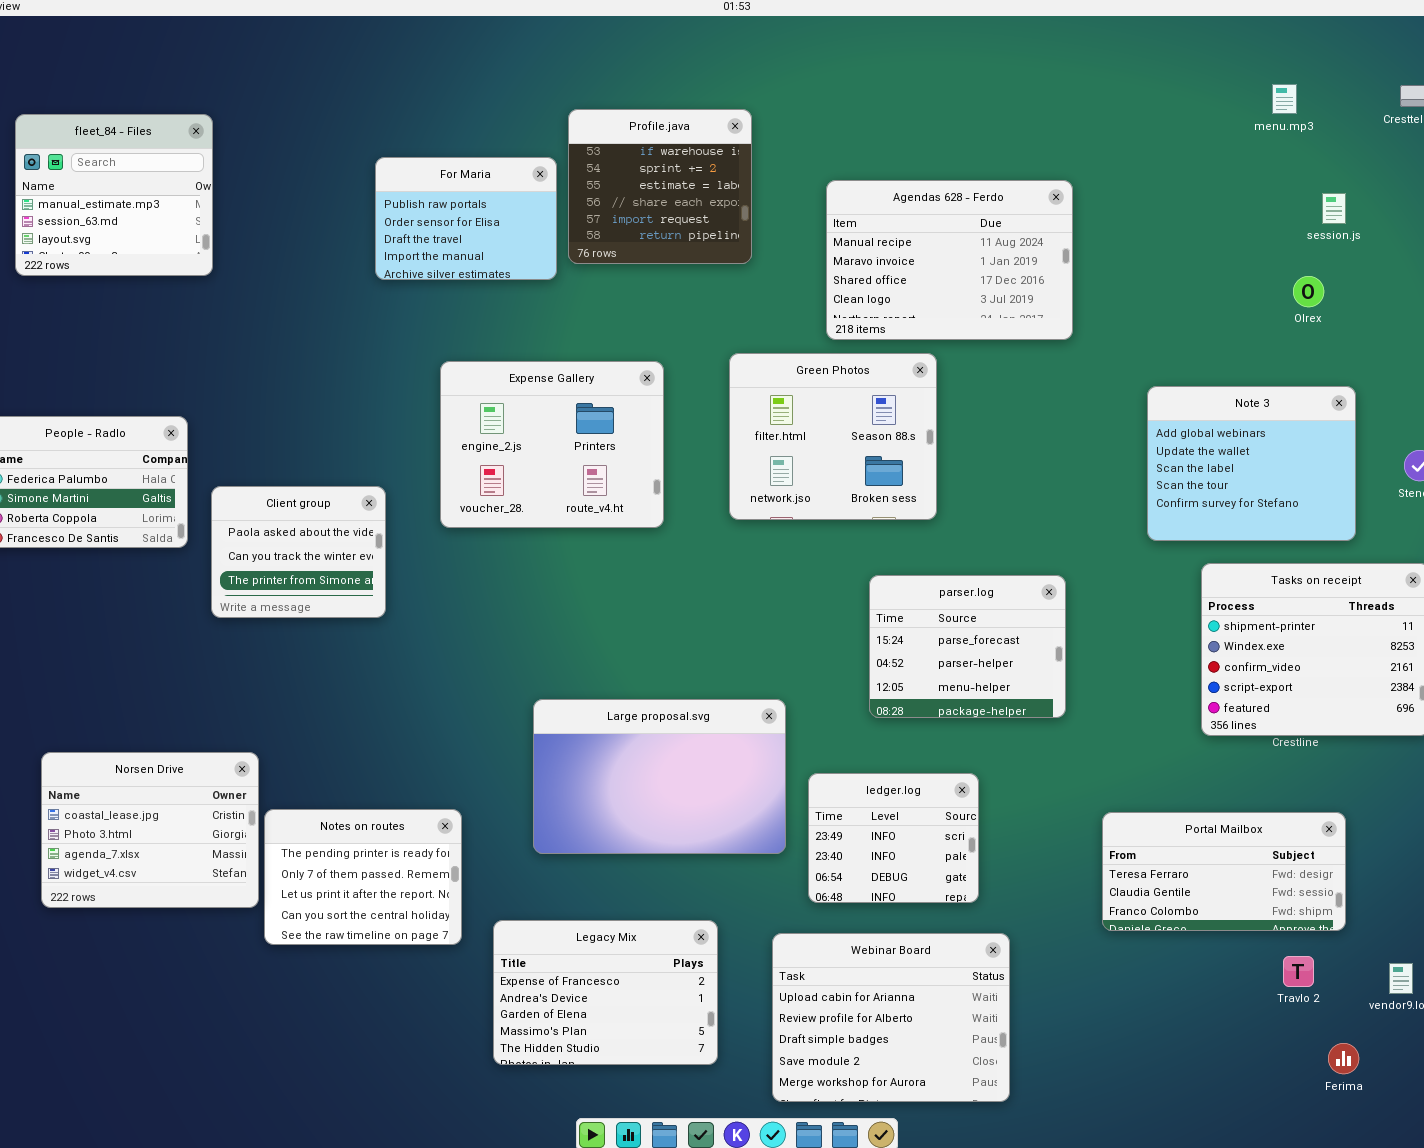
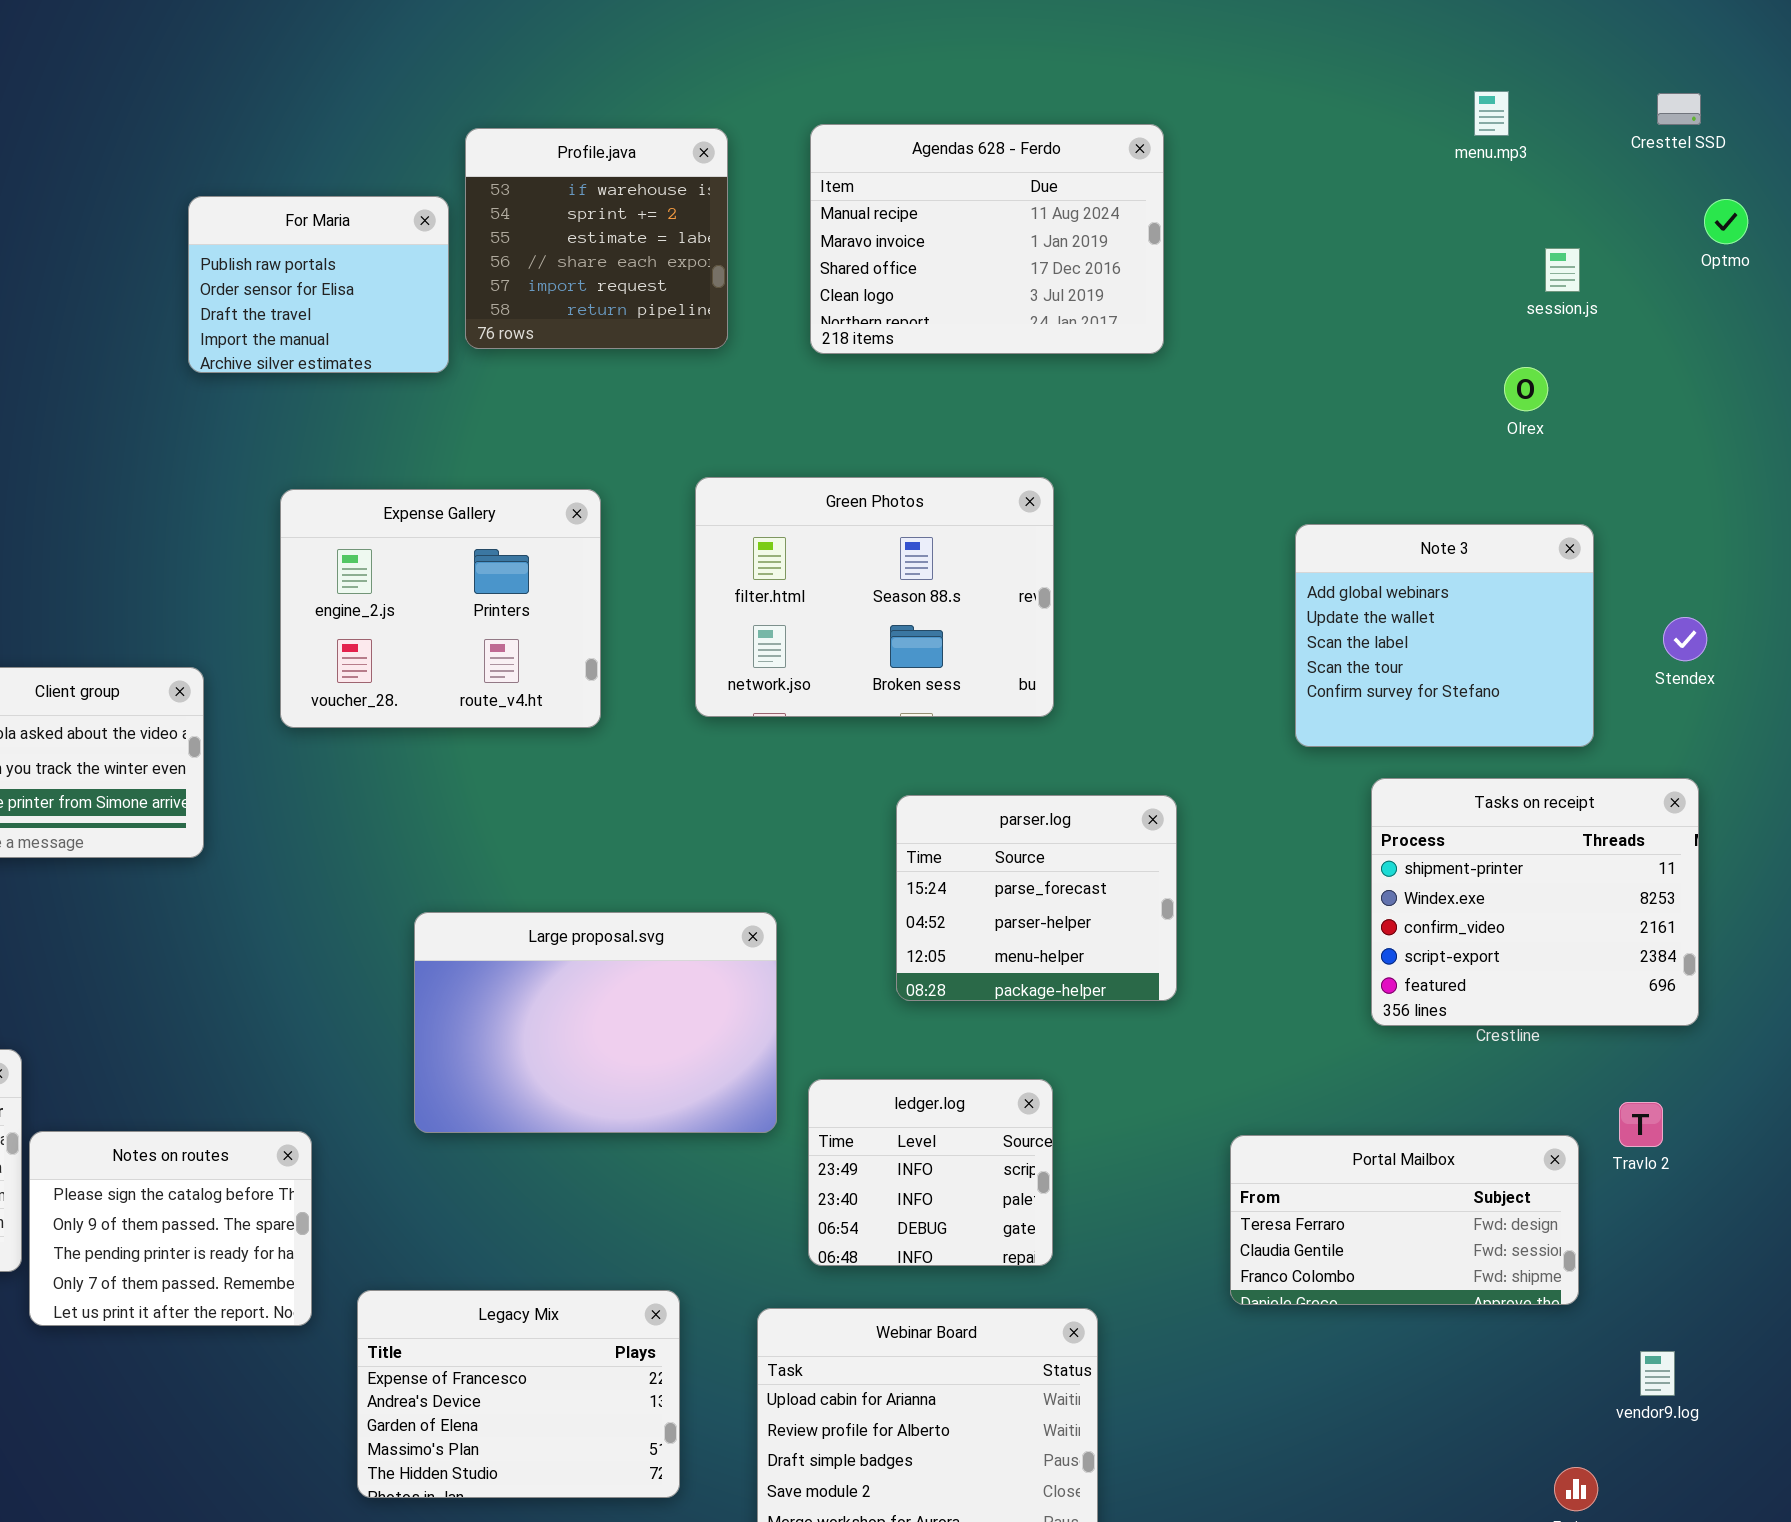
Agendas 628 - Ferdo: [826,180,1073,340] -> [810,124,1164,354], moved
Green Photos: [729,353,937,520] -> [695,477,1054,717], resized
Large proposal.svg: [533,699,786,854] -> [414,912,777,1133], moved
Notes on routes: [264,809,462,945] -> [29,1131,312,1326], scrolled up 2 rows
Travlo 2: [1283,956,1314,987] -> [1619,1102,1663,1147], moved

